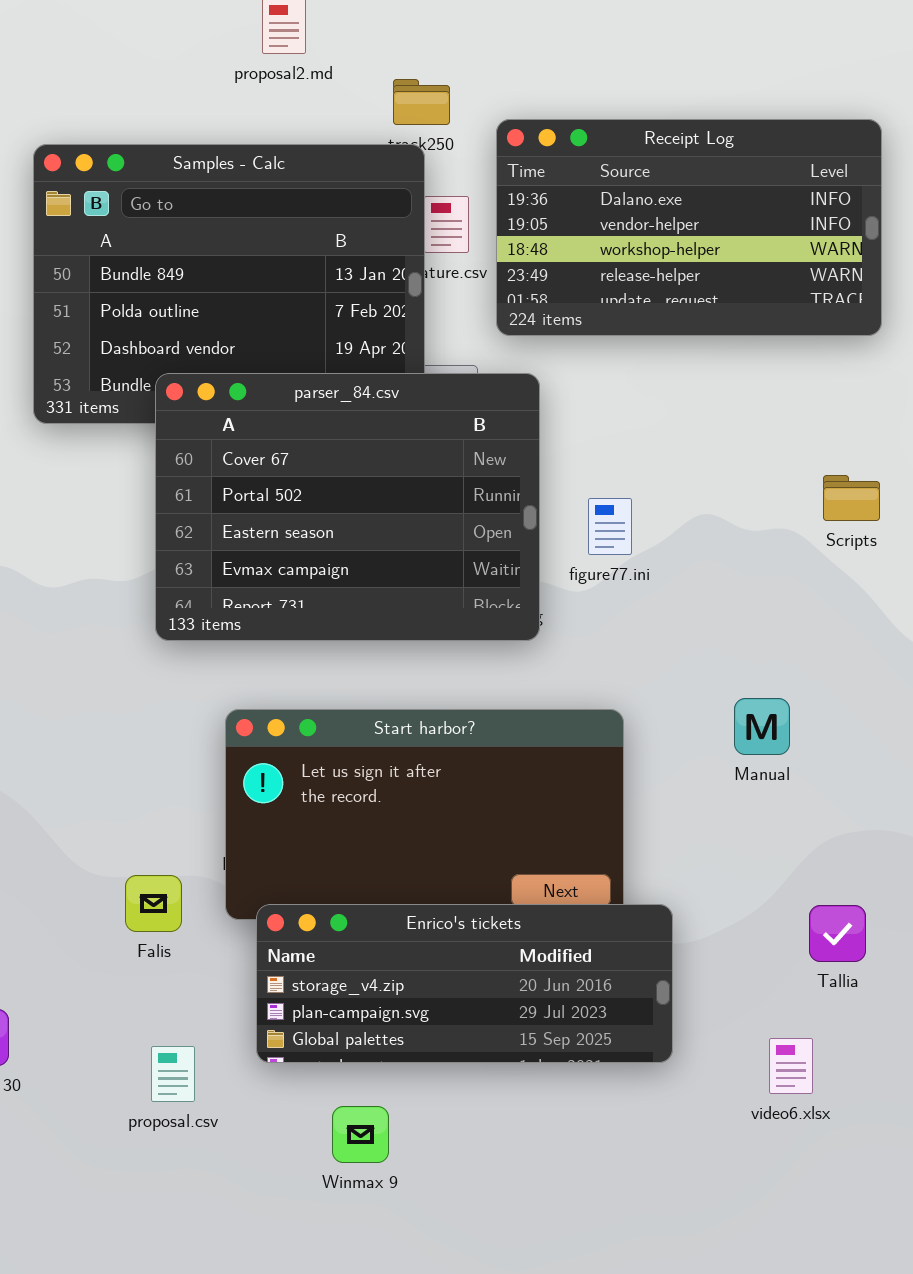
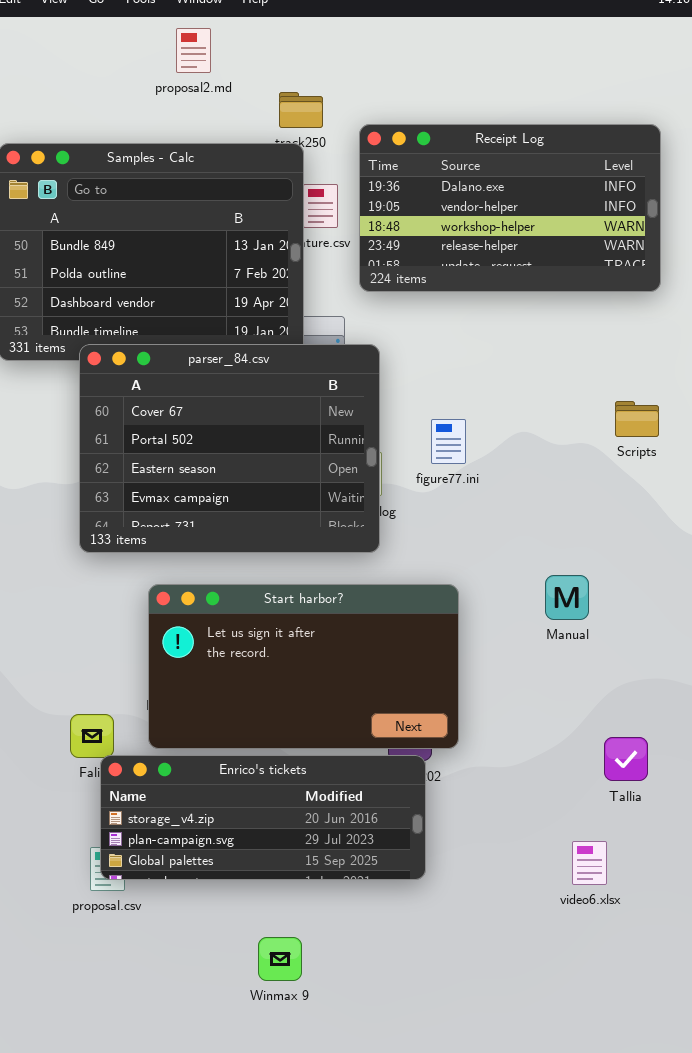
parser_84.csv: [155,373,540,641] -> [79,344,380,553], moved
Enrico's tickets: [256,904,673,1063] -> [100,755,426,880], moved
Winmax 9: [332,1106,389,1163] -> [258,937,302,981], moved

